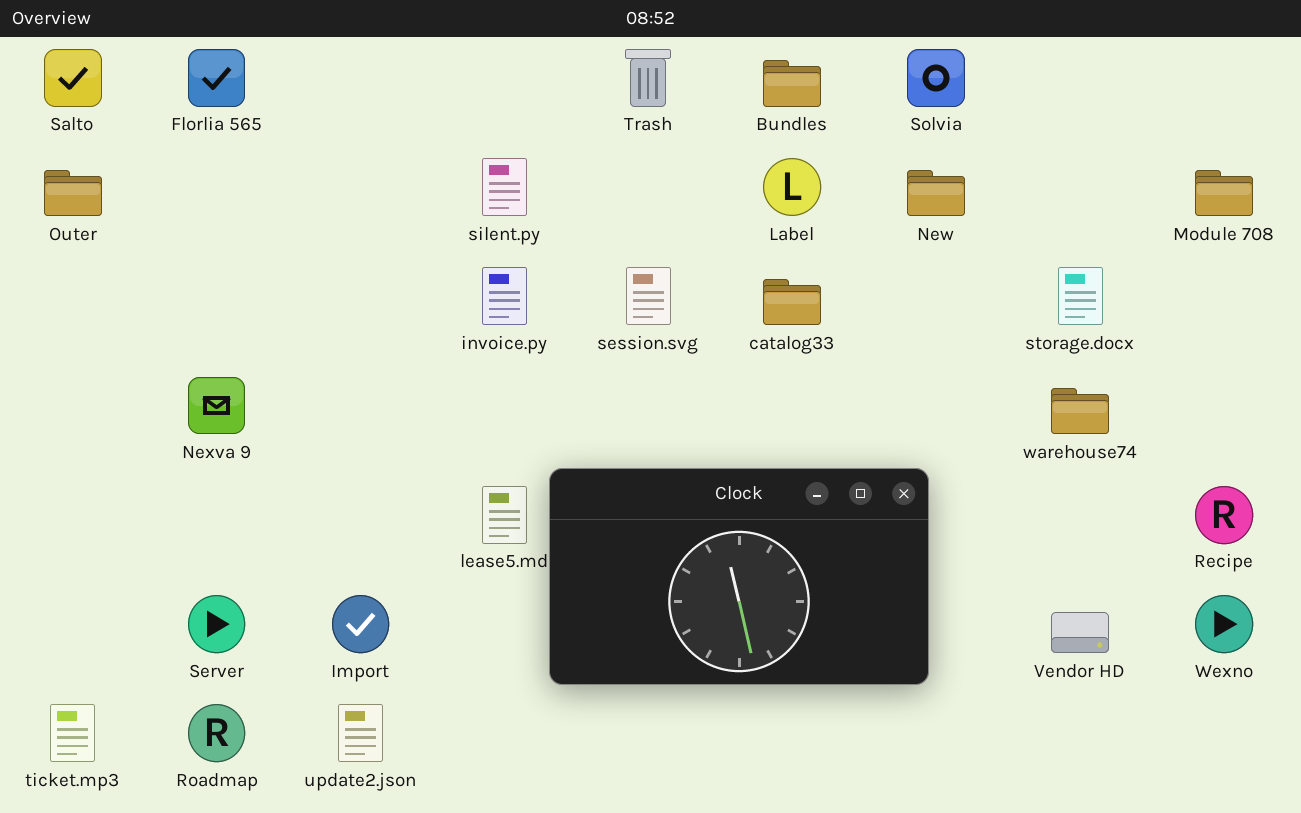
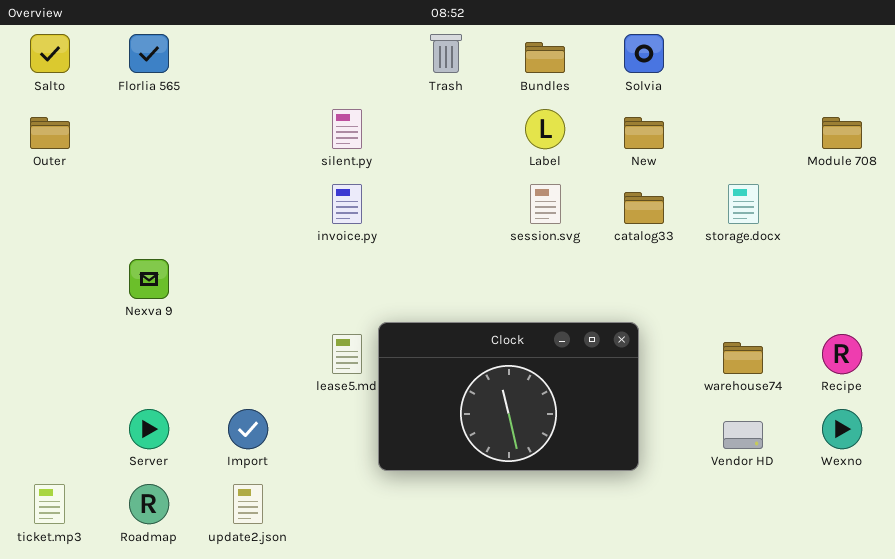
session.svg: [626,267,671,325] -> [530,184,561,224], moved
catalog33: [763,279,821,325] -> [624,192,664,224], moved
warehouse74: [1051,388,1109,434] -> [723,342,763,374], moved

